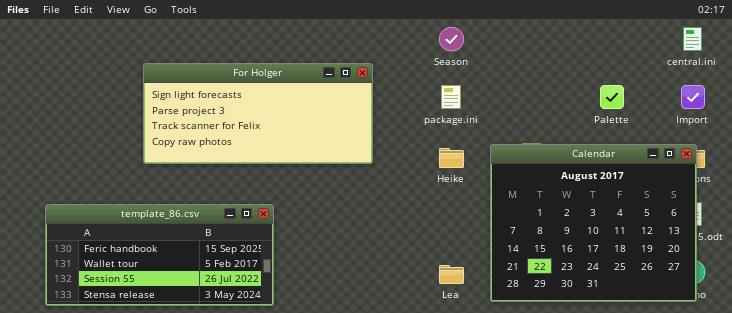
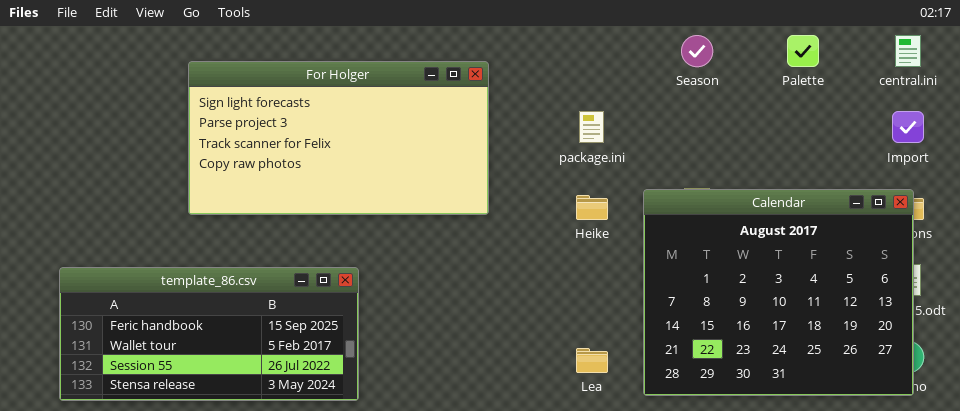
Season: [439,27,464,51] -> [681,35,713,67], moved
For Holger: [143,63,373,164] -> [188,61,489,215], resized
Palette: [600,85,624,109] -> [787,35,819,67], moved

